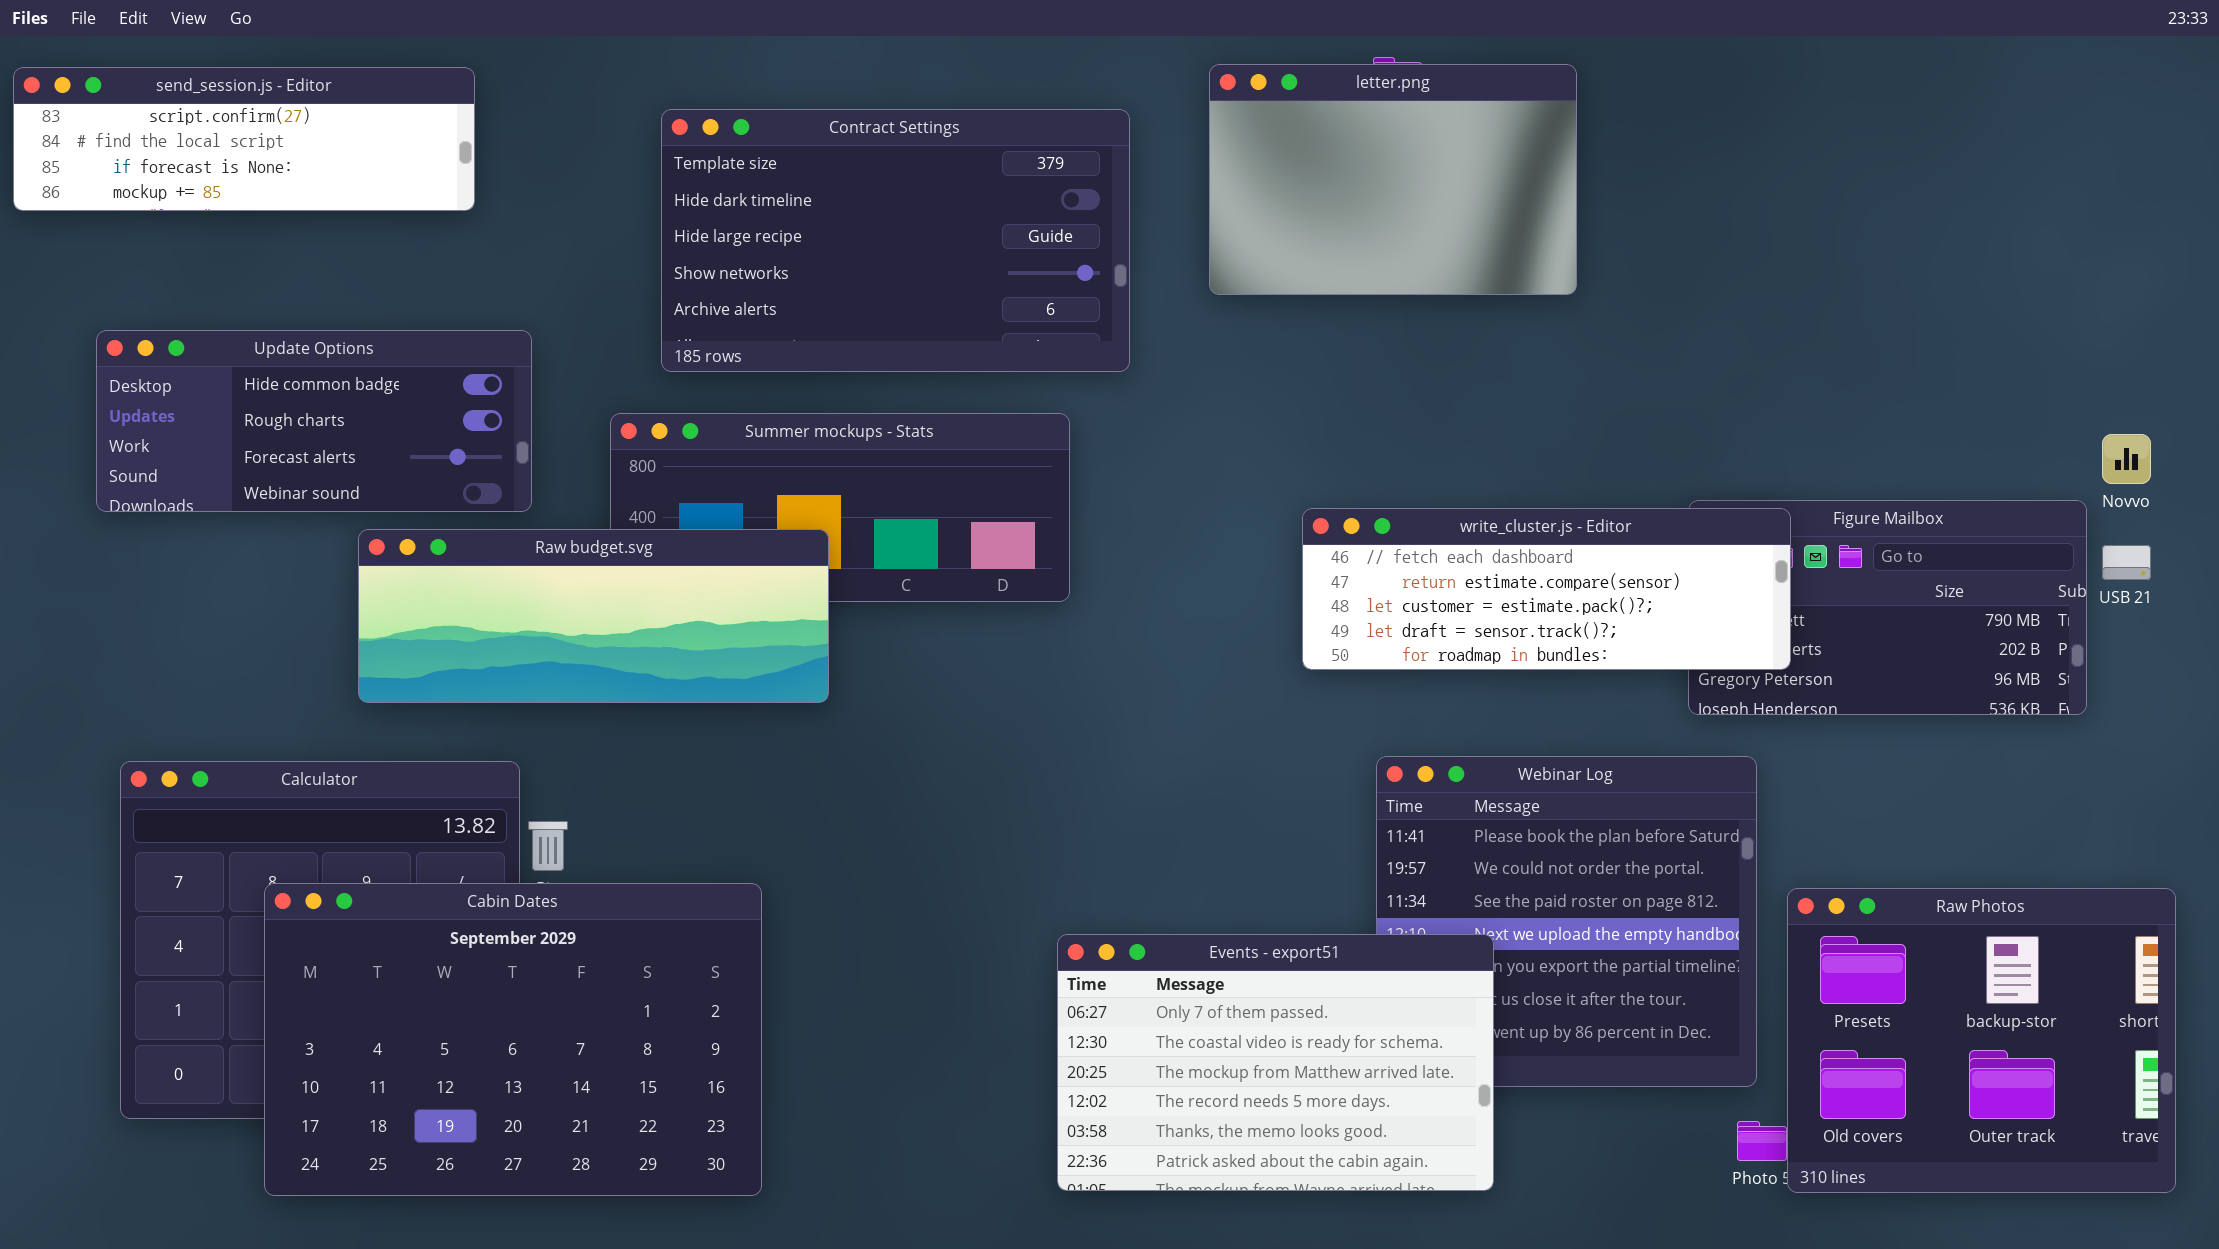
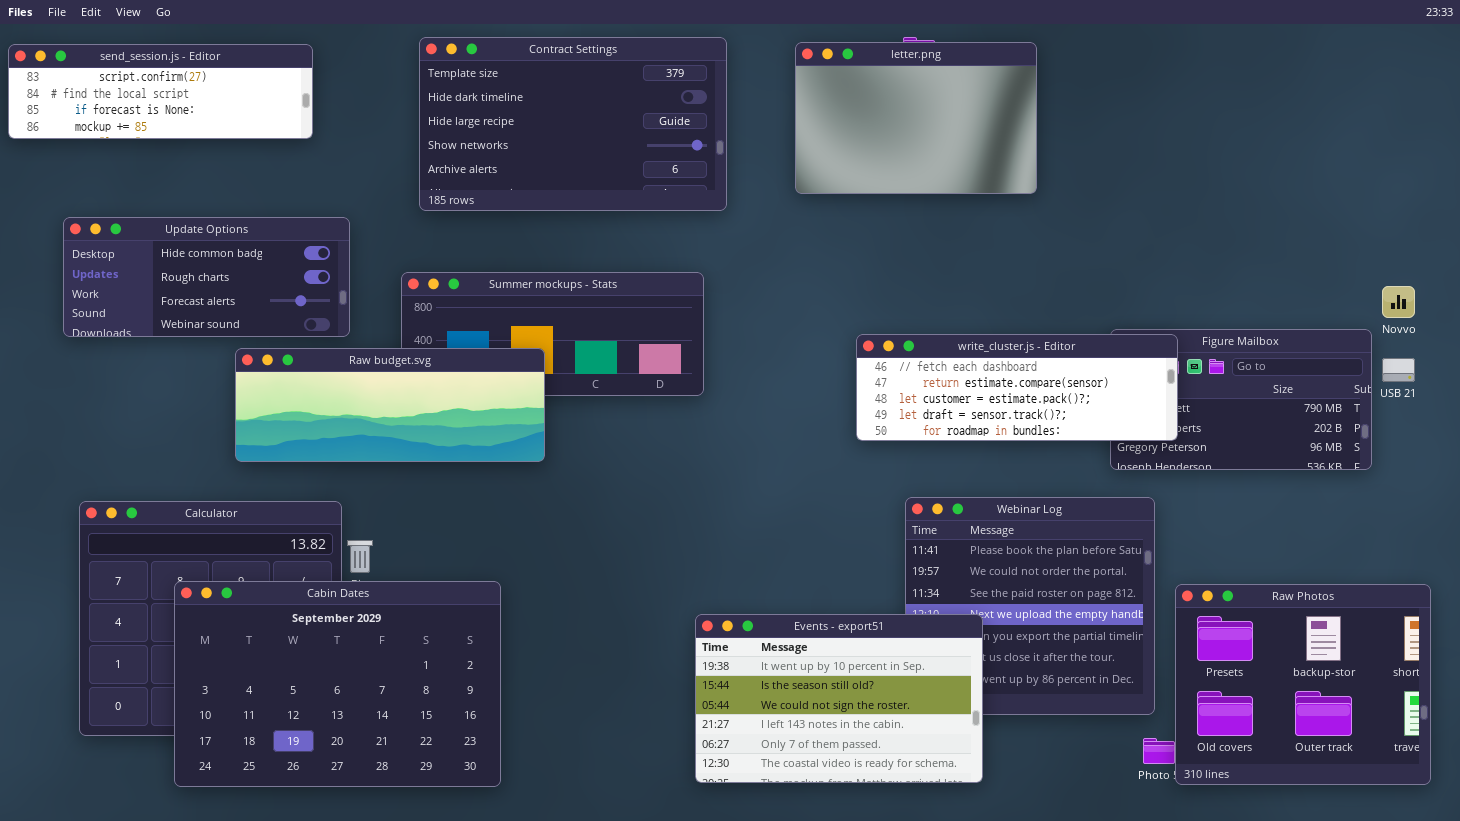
Contract Settings: [661,109,1130,372] -> [419,37,727,211], moved
Events - export51: [1057,934,1494,1191] -> [695,614,983,783], scrolled up 4 rows

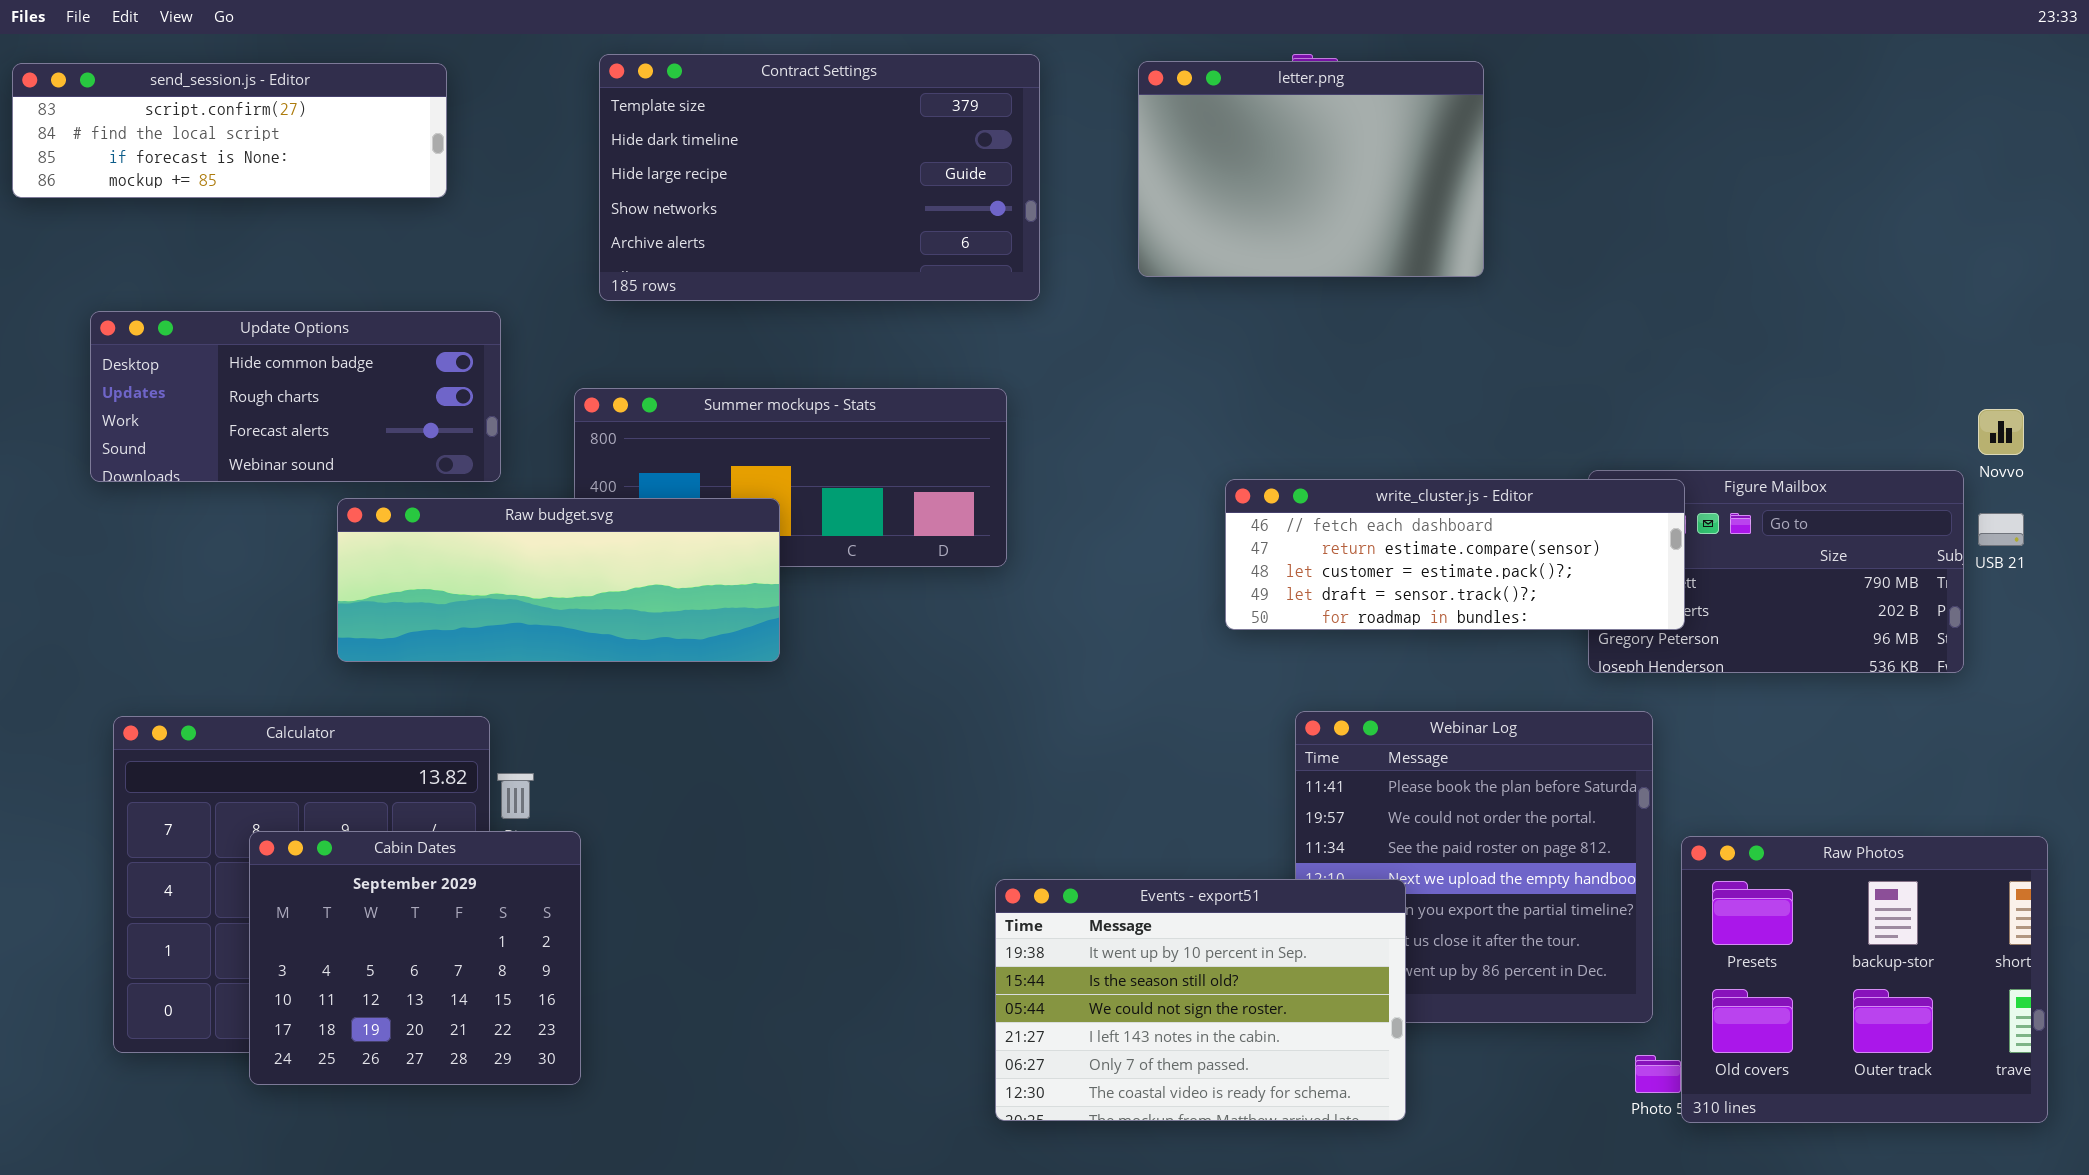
Cabin Dates: [174,581,501,787] -> [249,831,581,1085], resized

